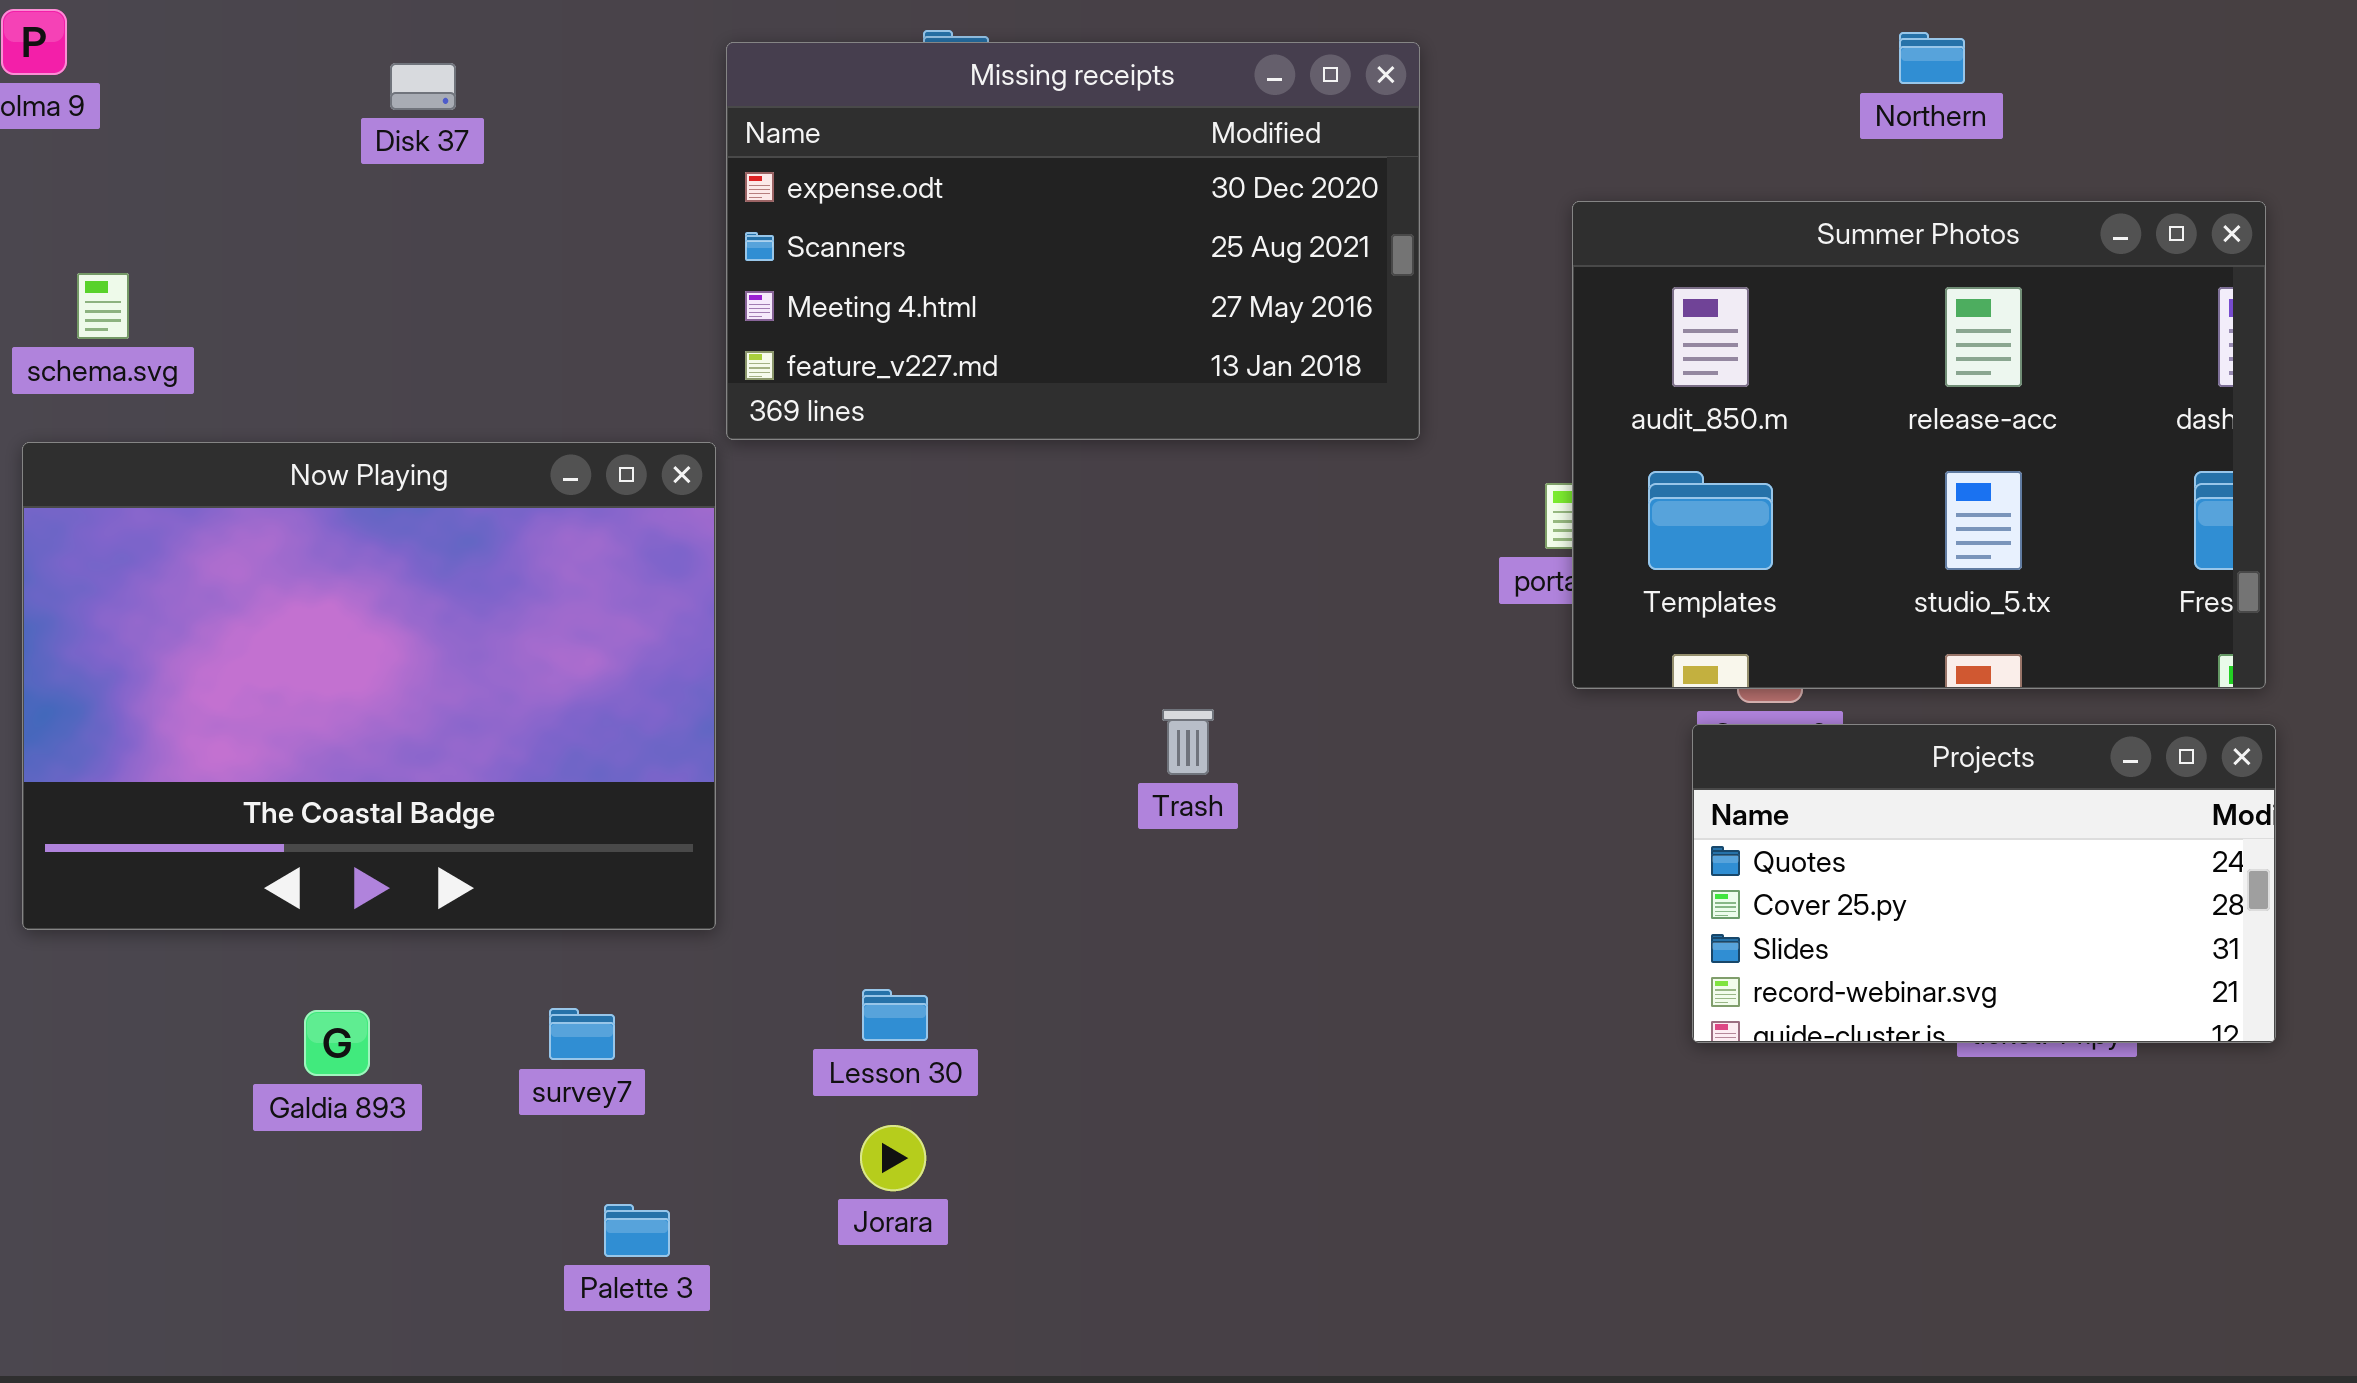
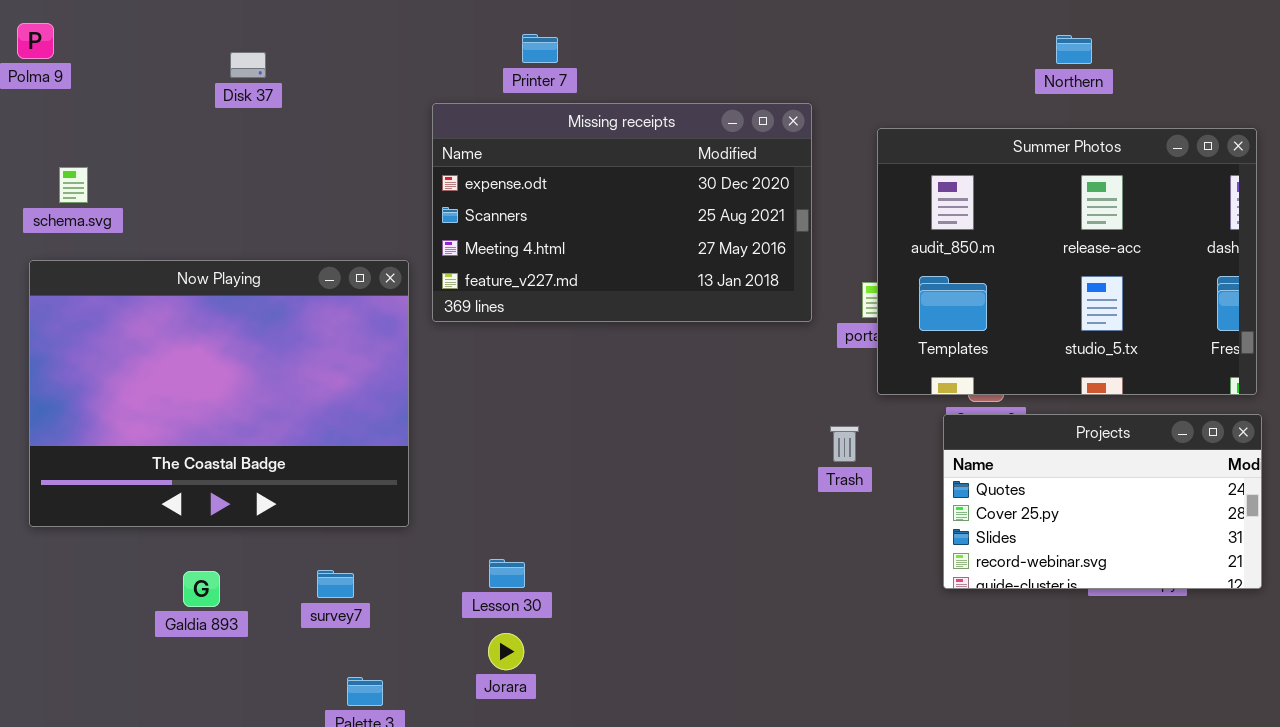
Missing receipts: [726,42,1420,440] -> [432,103,812,322], moved
Trash: [1162,709,1214,775] -> [830,426,859,462], moved

